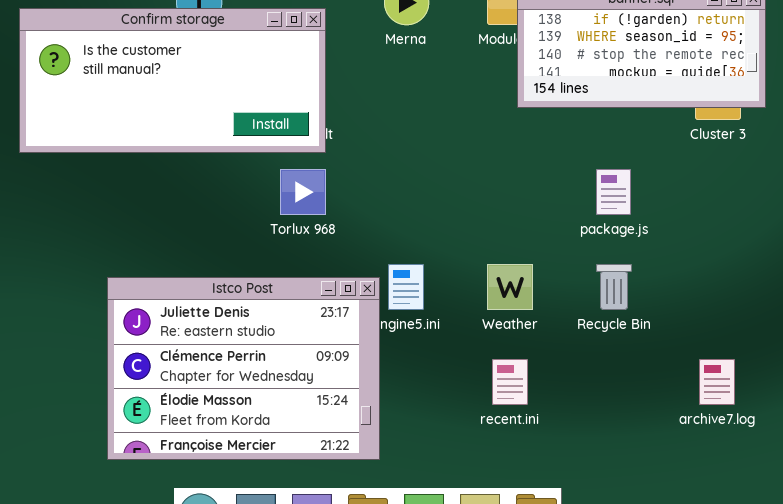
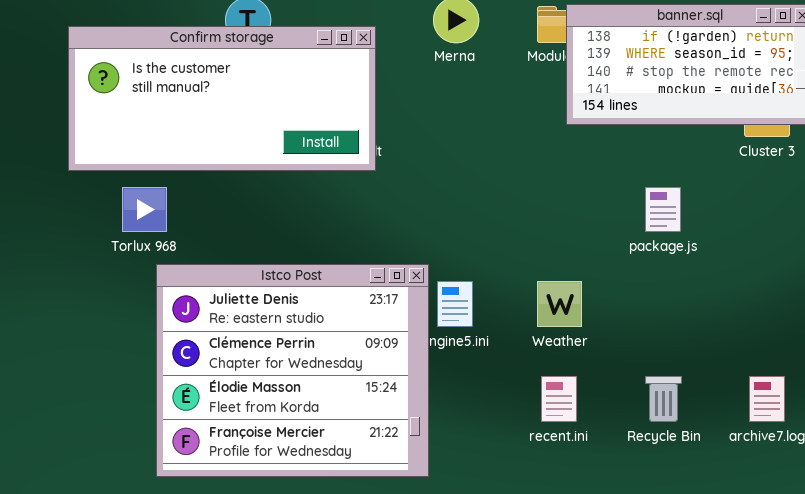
Torlux 968: [280,169,326,215] -> [122,187,167,232], moved
Recycle Bin: [596,264,632,310] -> [645,376,682,422], moved
Istco Post: [107,277,380,460] -> [156,264,429,477], resized

